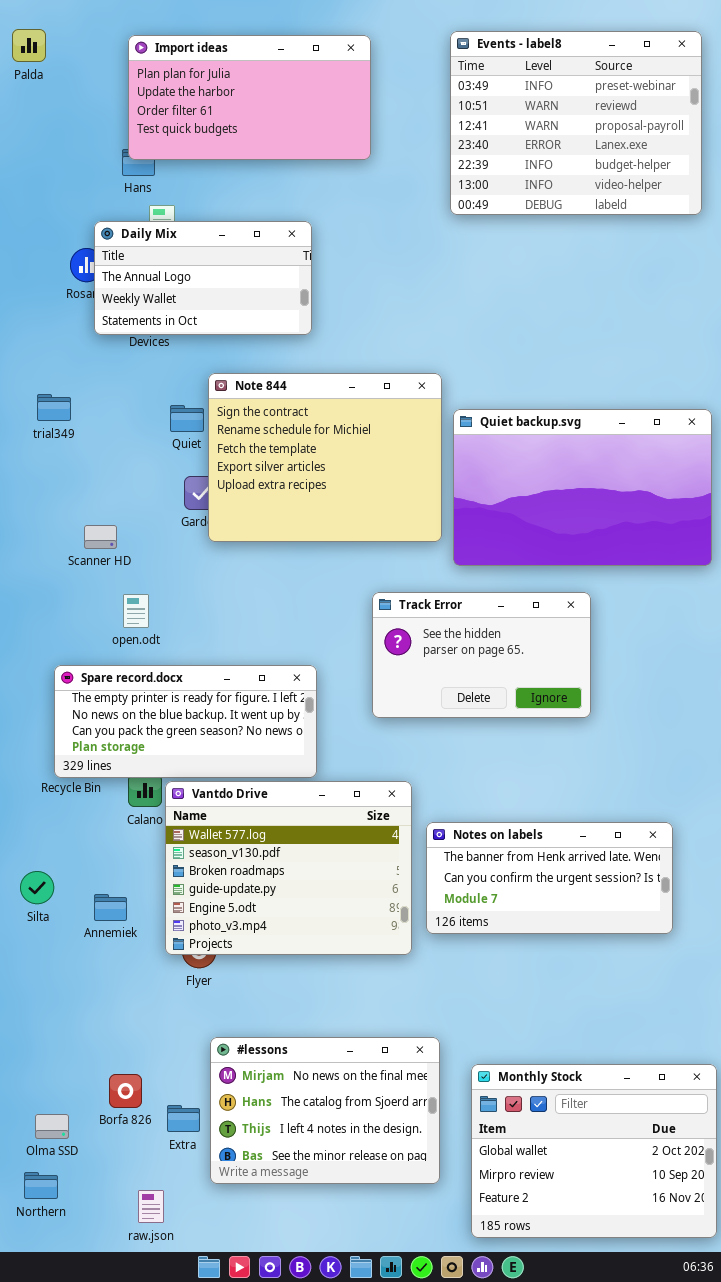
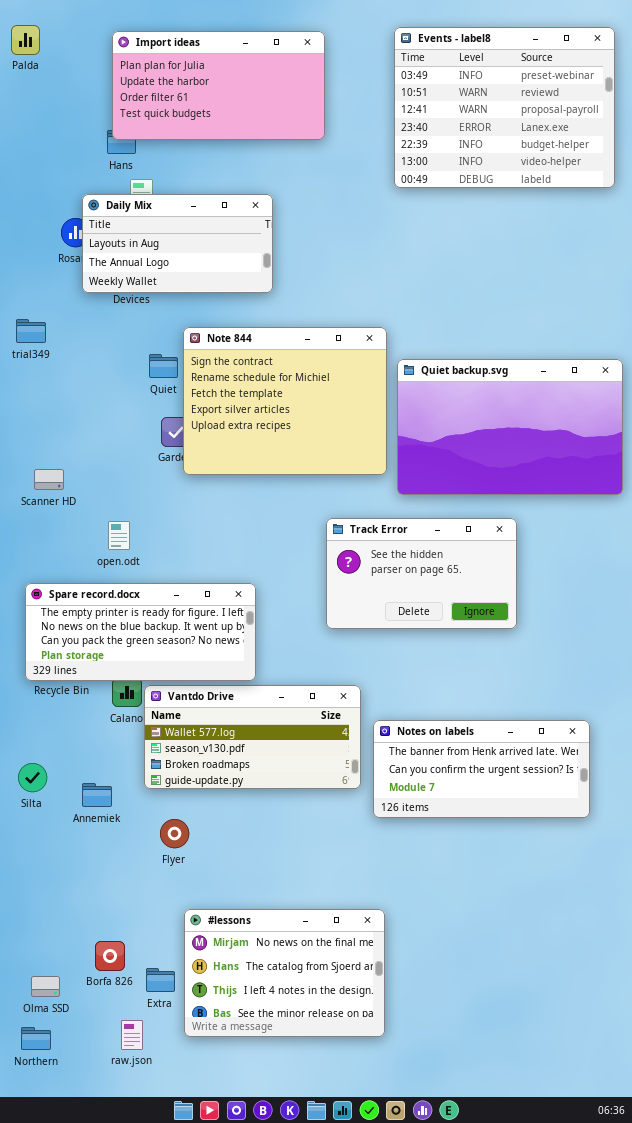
Daily Mix: [94,221,312,335] -> [82,194,273,293], scrolled up 1 row
trial349: [37,394,71,421] -> [16,319,46,343], moved
Scanner HD: [84,525,117,549] -> [34,469,64,490], moved
Spare record.docx: [54,665,317,778] -> [25,583,256,681], moved
Vantdo Drive: [165,781,412,955] -> [144,685,361,789], resized
Monthly Stock: [471,1064,717,1238] -> none, closed
raw.json: [138,1190,164,1223] -> [121,1020,143,1050], moved

